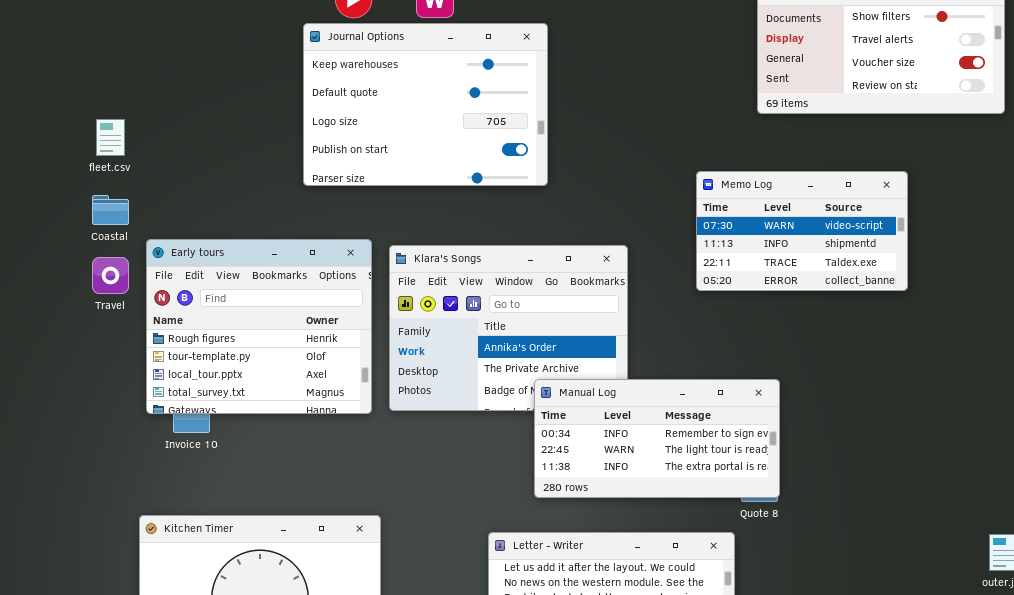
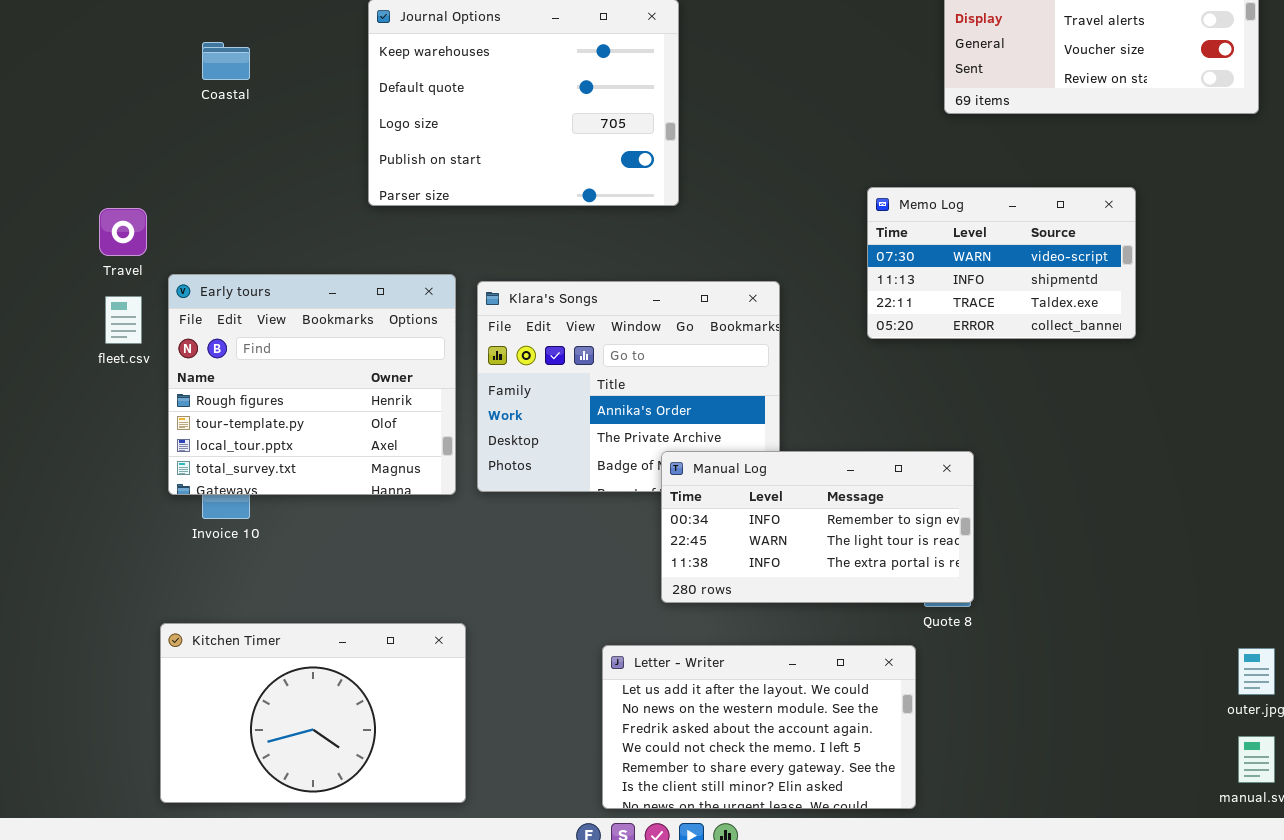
fleet.csv: [96,119,125,156] -> [105,296,142,344], moved
Coastal: [92,195,129,225] -> [202,42,250,80], moved
Travel: [92,257,129,294] -> [99,208,147,256], moved

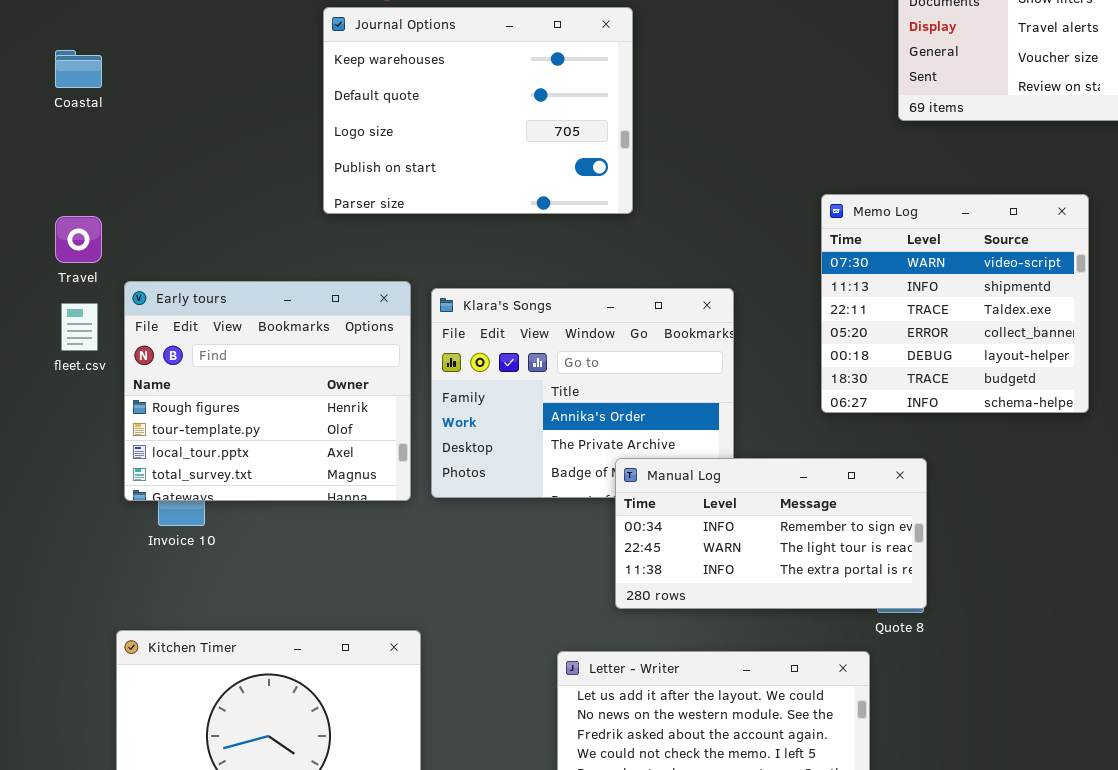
Coastal: [202,42,250,80] -> [55,50,102,88], moved
Memo Log: [867,187,1136,339] -> [821,194,1089,413], resized

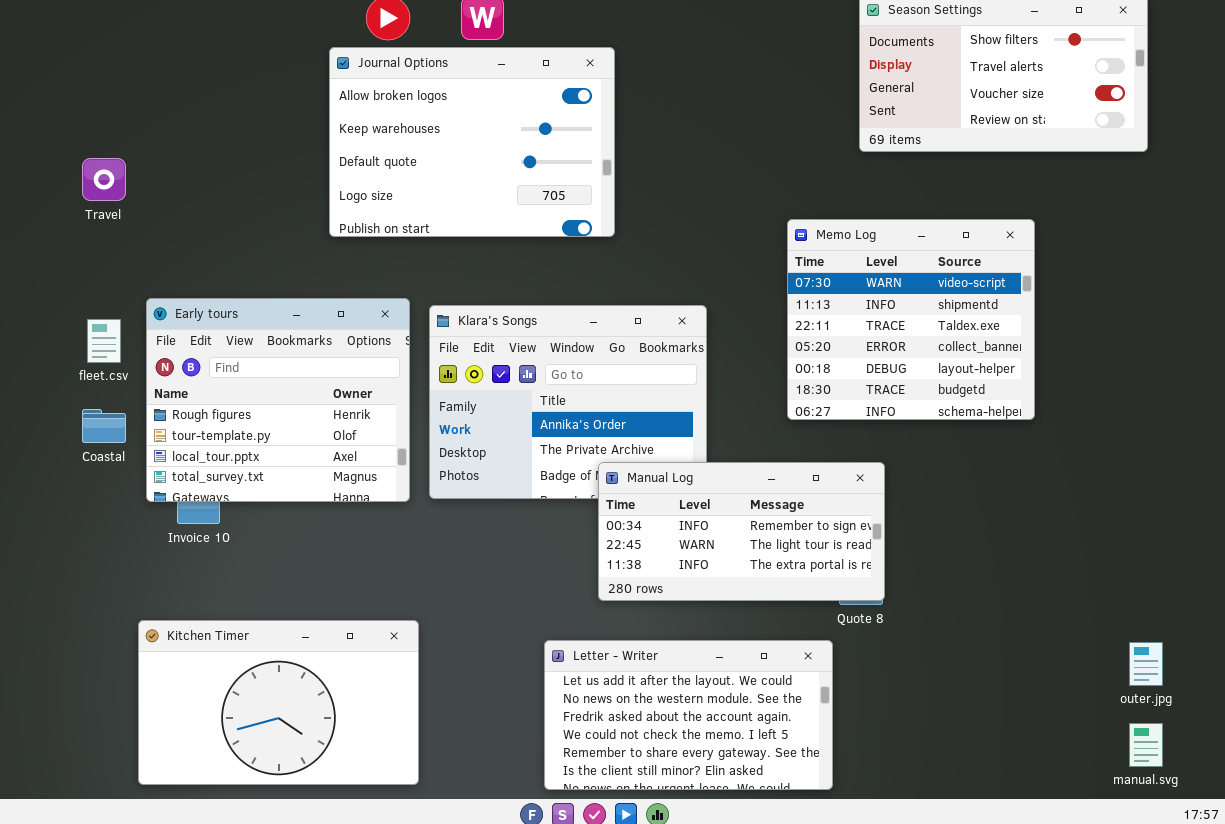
Journal Options: [323,7,633,214] -> [329,47,615,237], scrolled up 1 row
Coastal: [55,50,102,88] -> [82,409,126,443], moved
Travel: [55,216,102,263] -> [82,158,126,201], moved

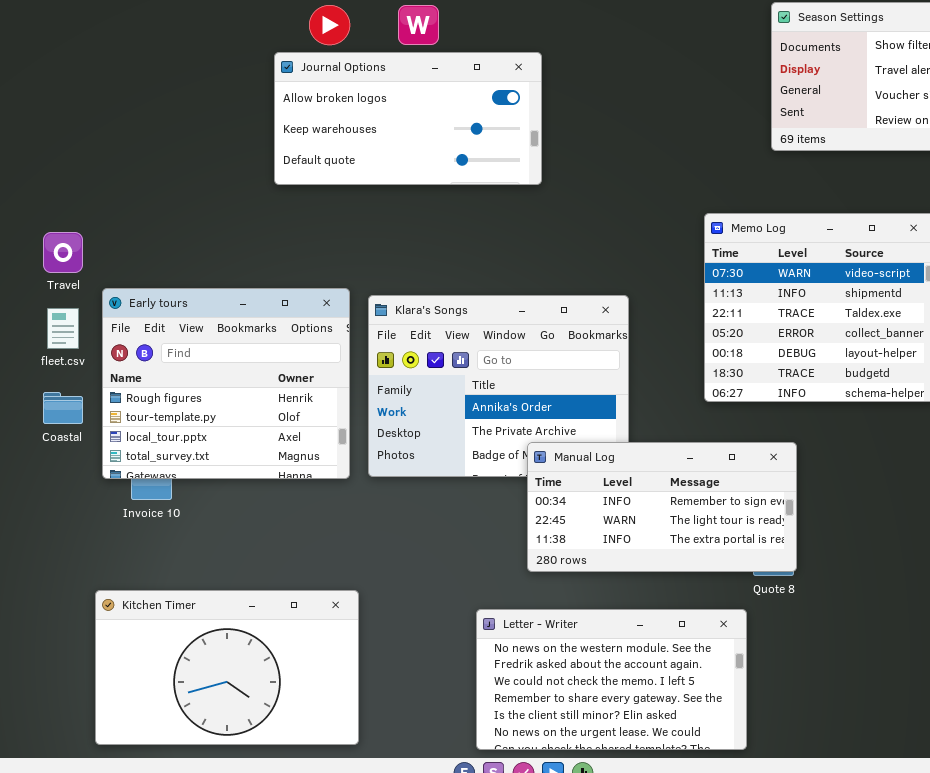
Journal Options: [329,47,615,237] -> [274,52,542,185], resized
Travel: [82,158,126,201] -> [43,232,83,273], moved
Letter - Writer: [544,640,833,790] -> [476,609,747,750], scrolled down 1 row

